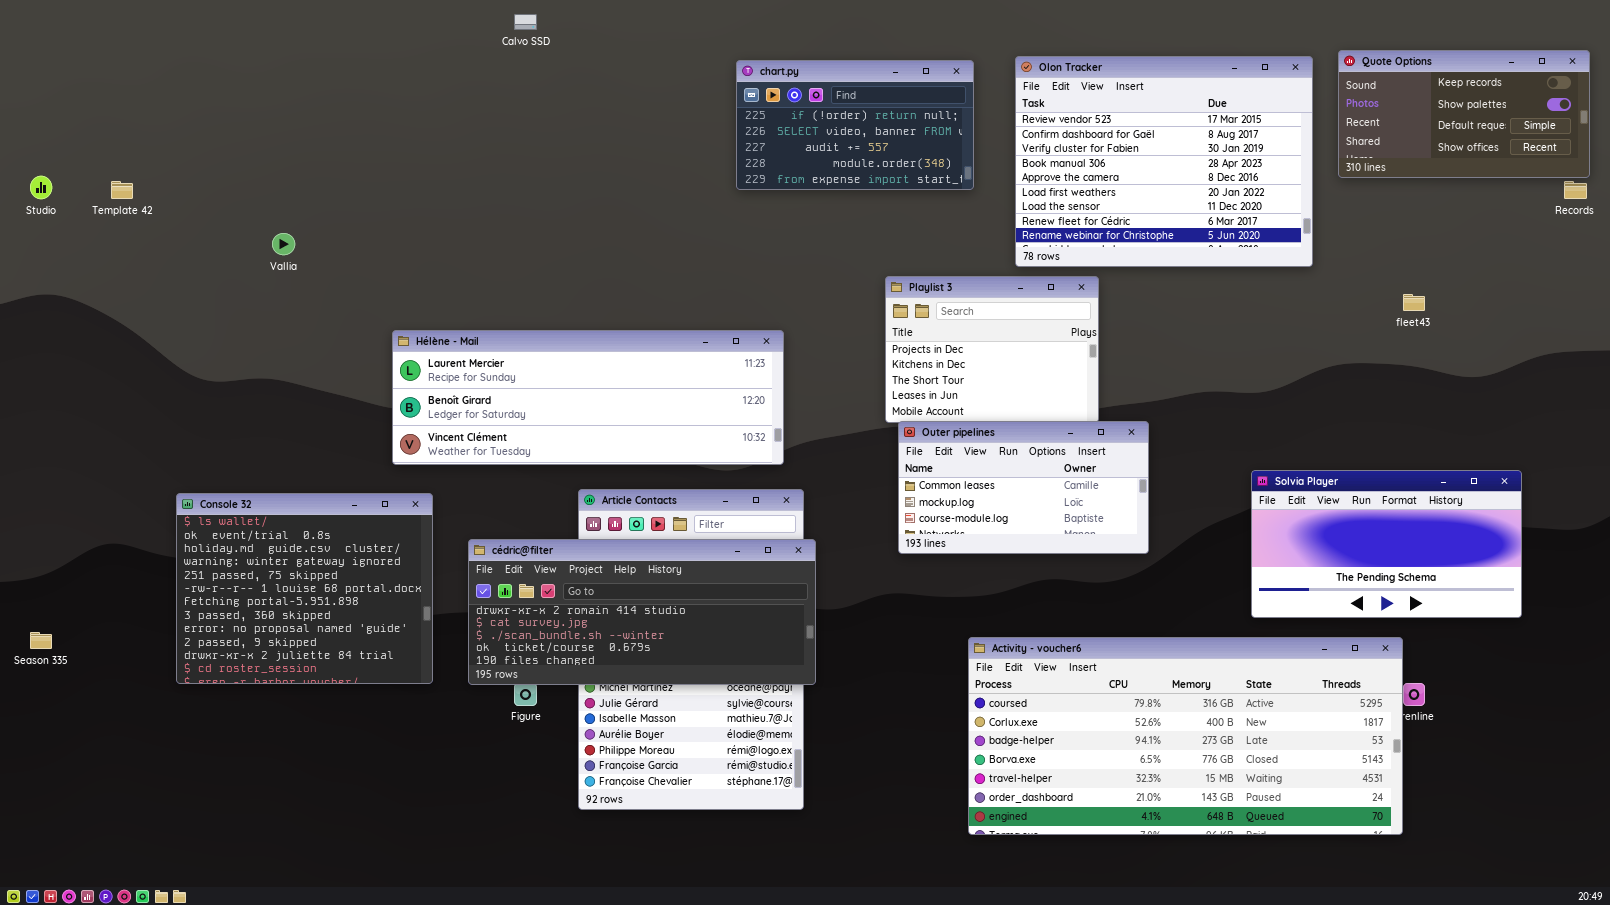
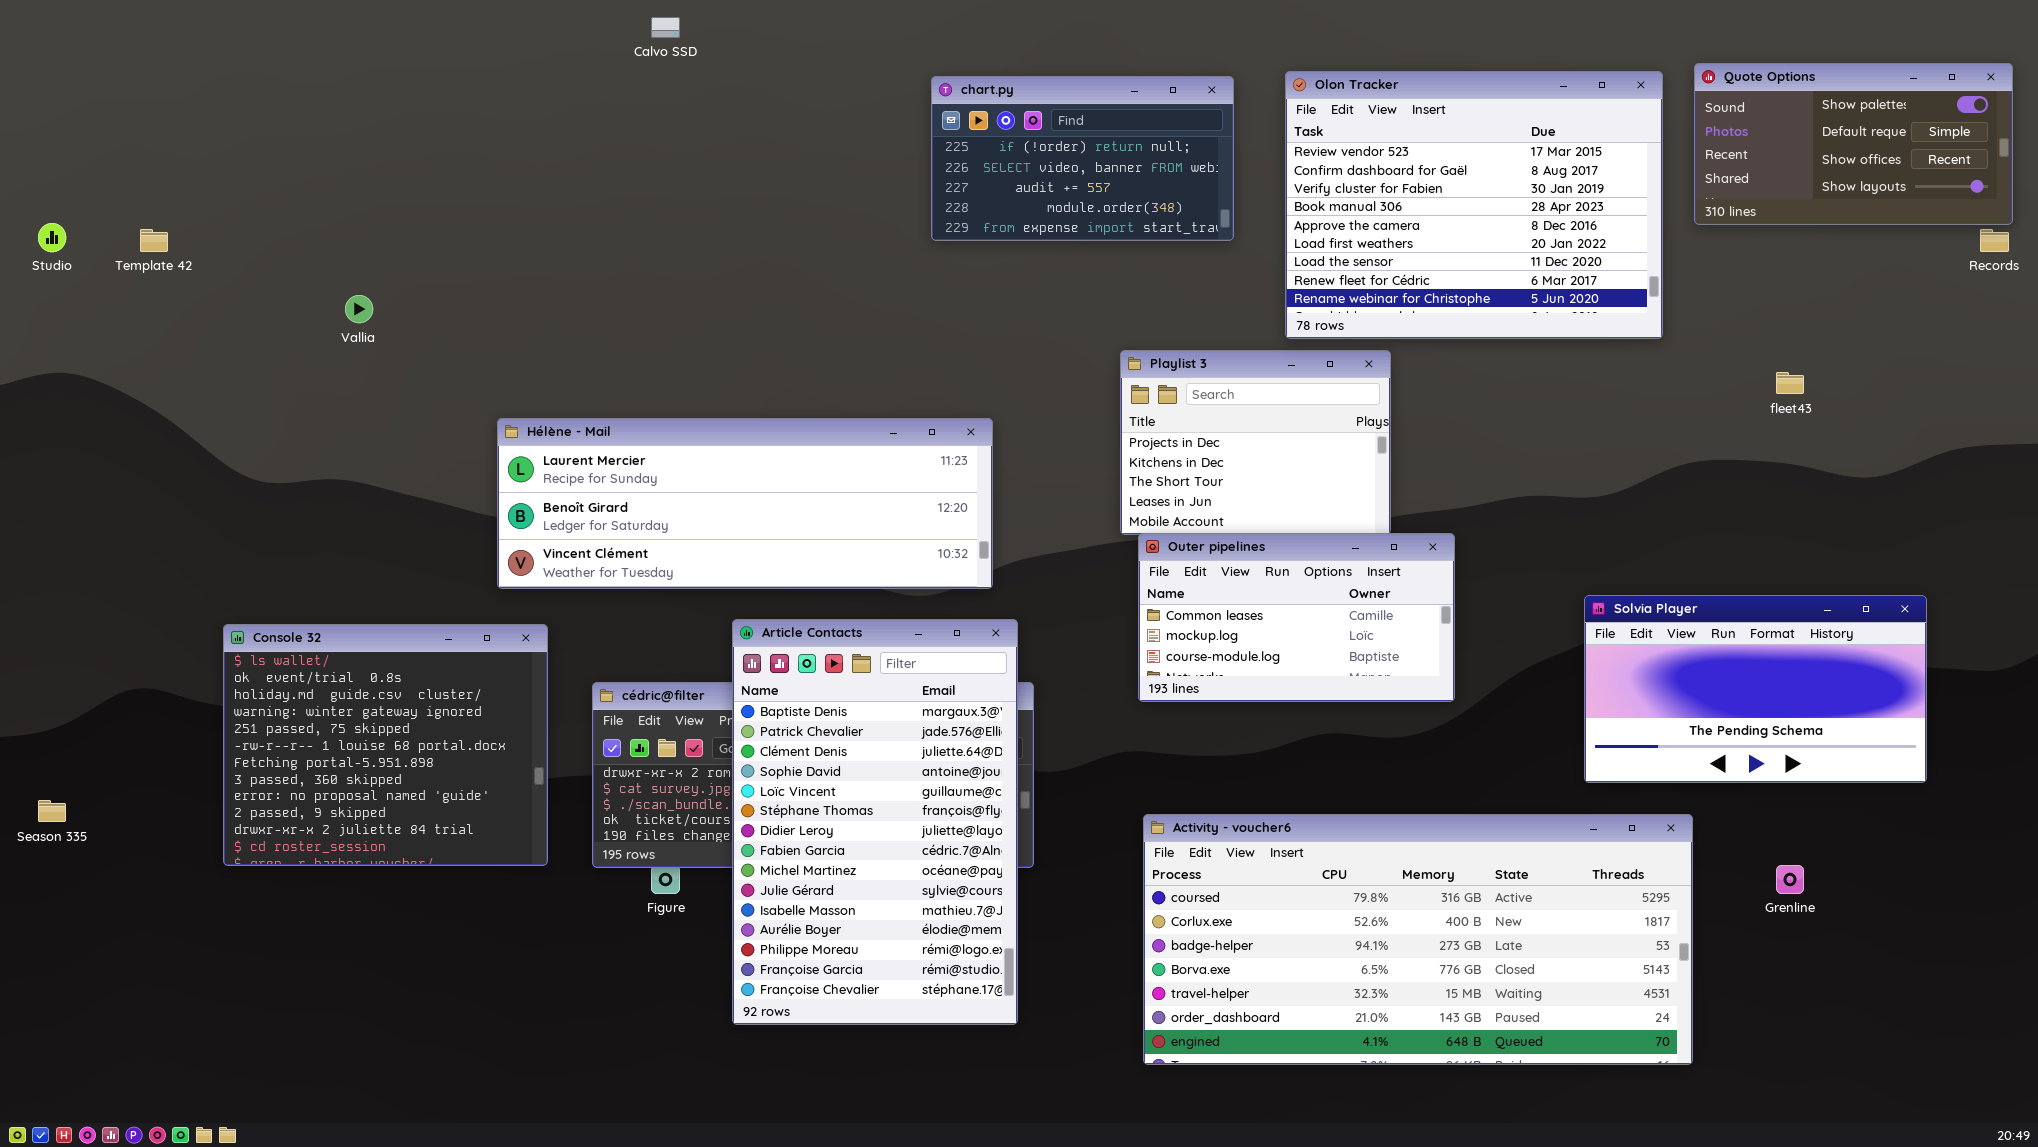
Quote Options: [1338,50,1590,178] -> [1694,63,2013,225], scrolled down 1 row
Article Contacts: [578,489,804,810] -> [732,619,1018,1025], raised
Activity - voucher6: [968,637,1403,835] -> [1143,814,1693,1065], moved

